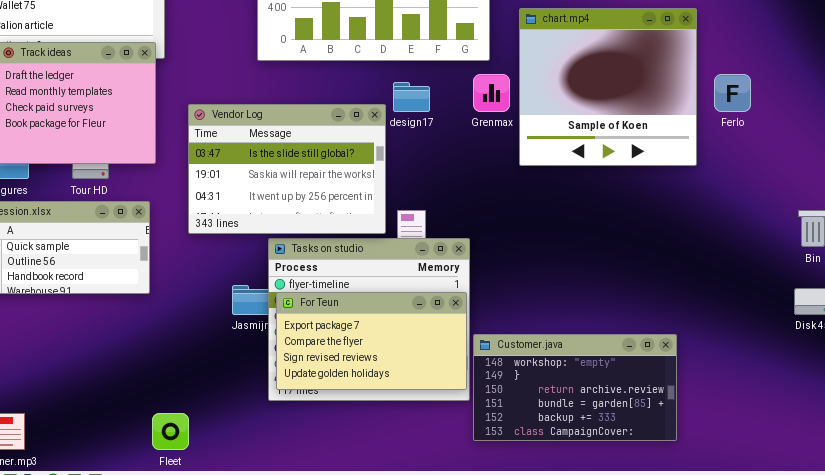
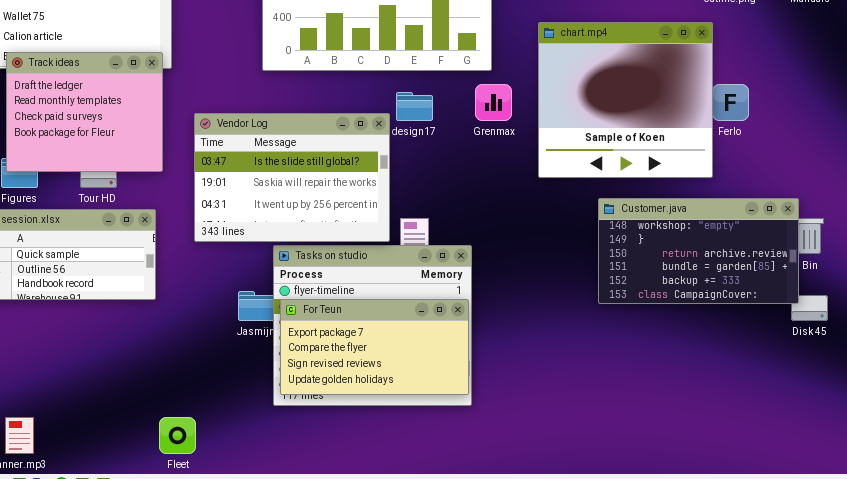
chart.mp4: [519,8,697,166] -> [538,22,713,178], moved
Customer.java: [473,334,677,441] -> [598,198,799,304], moved

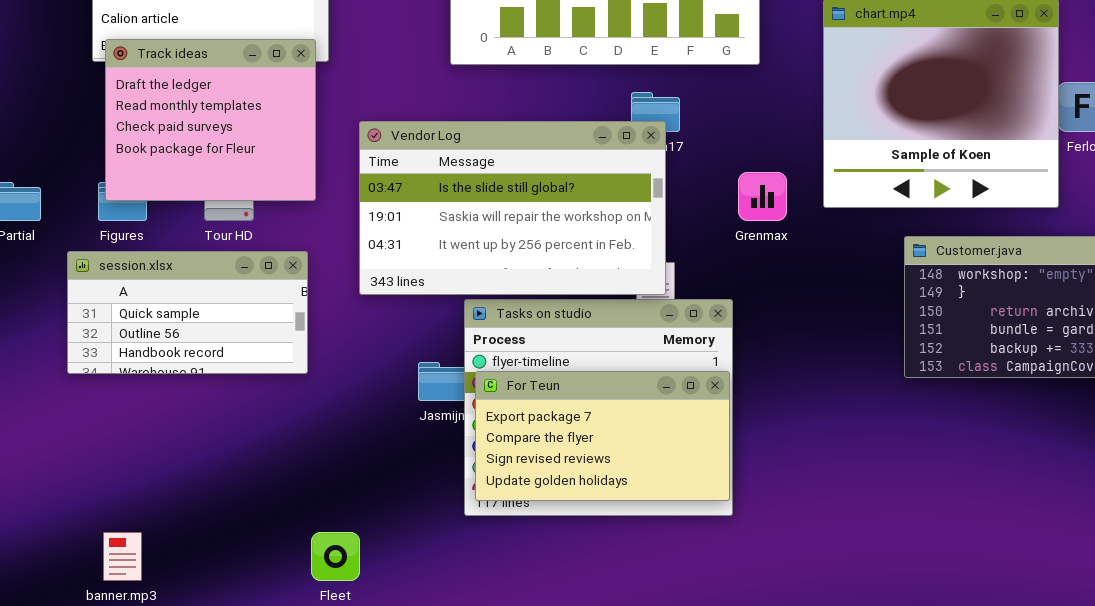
Grenmax: [475,84,512,121] -> [738,172,787,221], moved
Vendor Log: [194,113,390,242] -> [359,121,666,295], resized

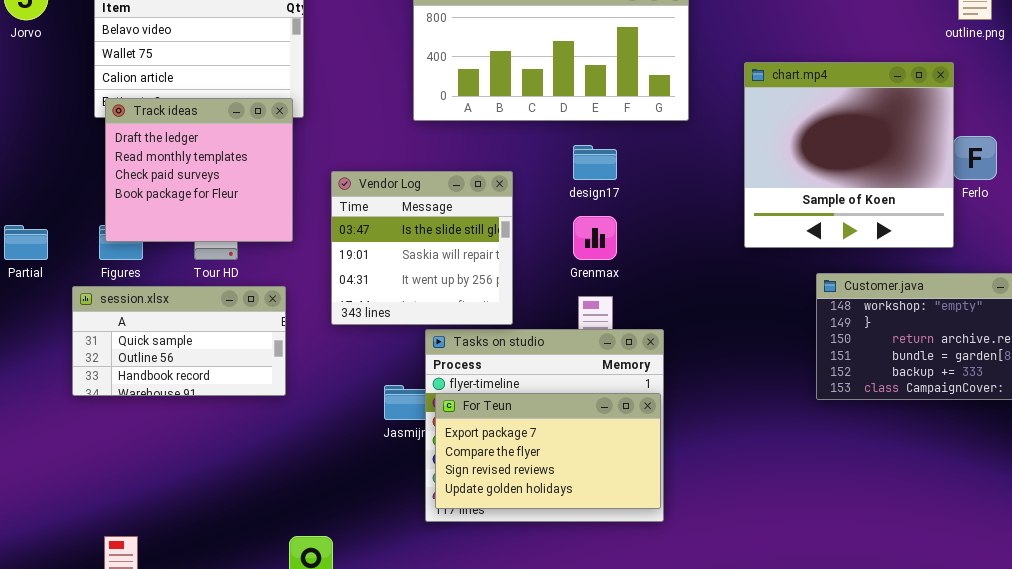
Vendor Log: [359,121,666,295] -> [331,171,513,325], resized
Grenmax: [738,172,787,221] -> [573,216,617,260], moved

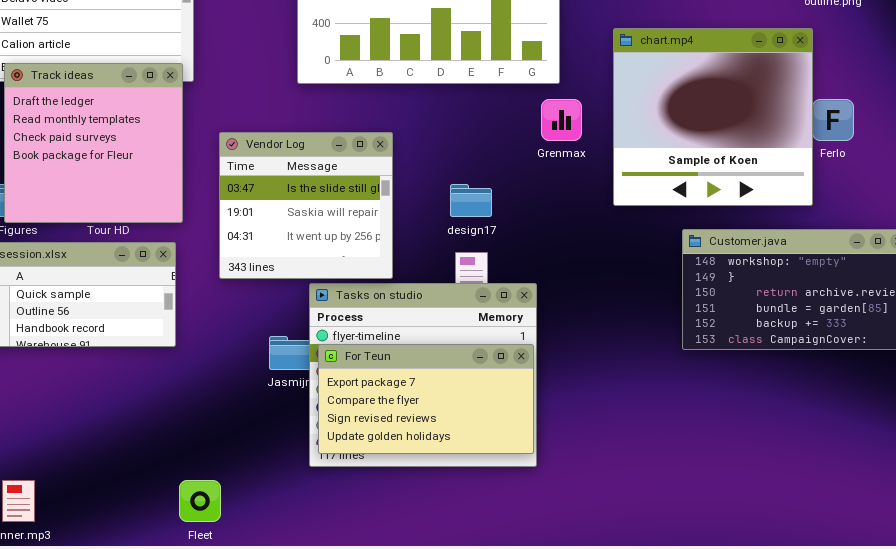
Track ideas: [105,98,293,242] -> [4,63,183,223], resized
design17: [573,145,617,180] -> [450,184,492,217], moved
Grenmax: [573,216,617,260] -> [541,99,582,141], moved

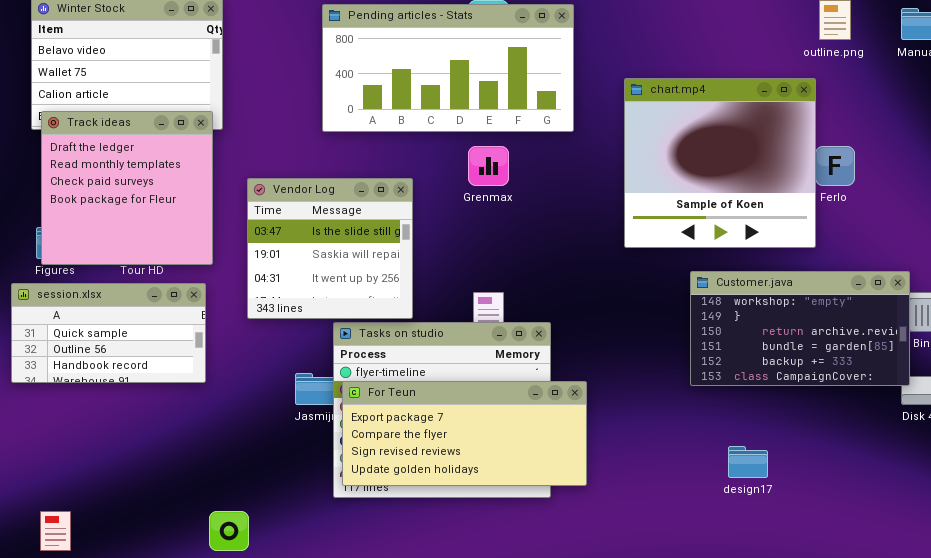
Grenmax: [541,99,582,141] -> [468,146,509,186], moved
design17: [450,184,492,217] -> [728,446,768,478], moved
For Teun: [318,344,534,454] -> [342,381,587,486], resized

